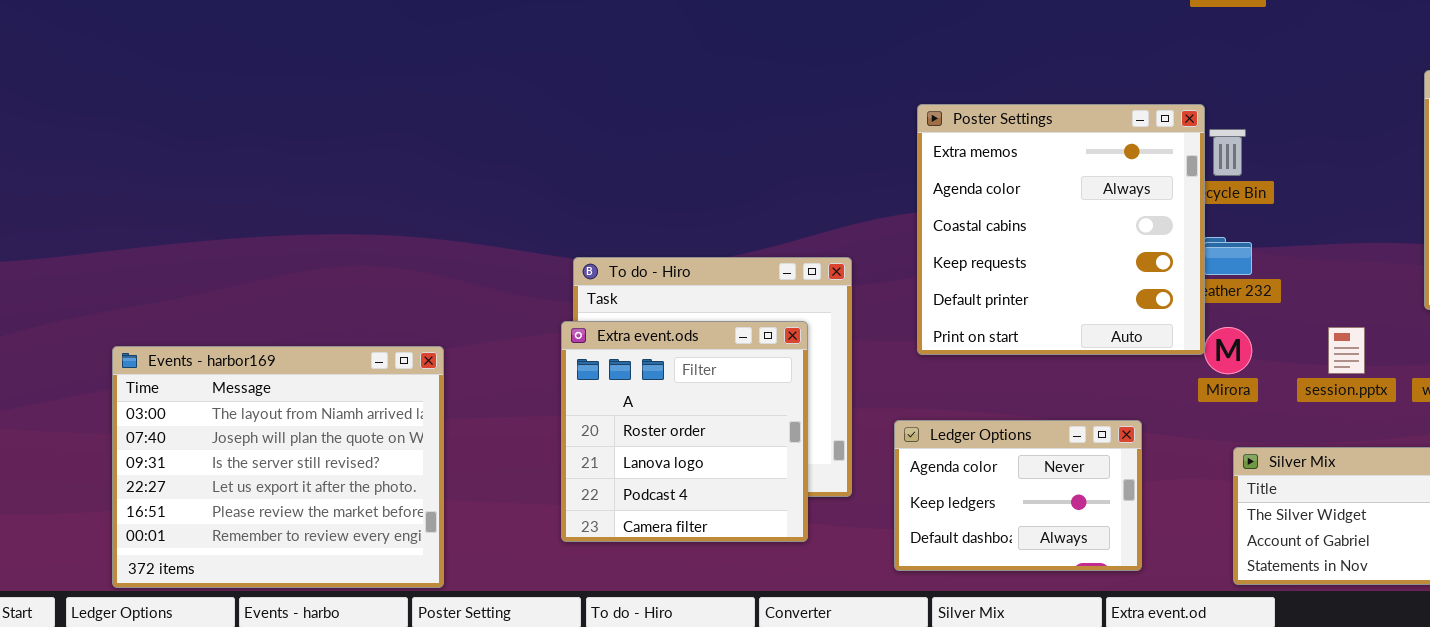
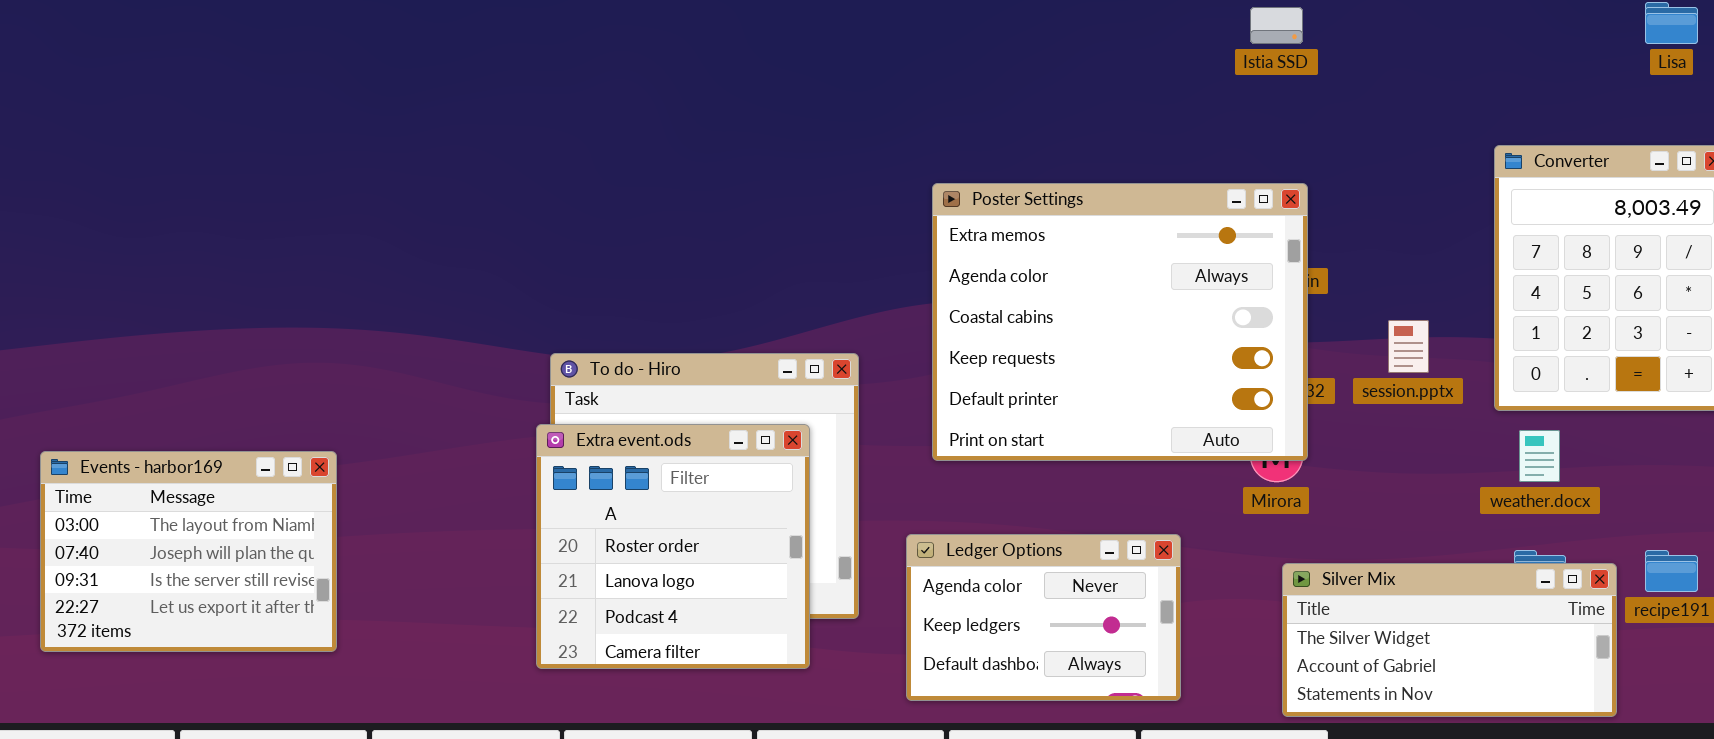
Poster Settings: [917,104,1205,355] -> [932,183,1308,461], resized
session.pptx: [1328,327,1365,374] -> [1388,320,1429,373], moved
Events - harbor169: [112,346,444,588] -> [40,451,337,652], resized

